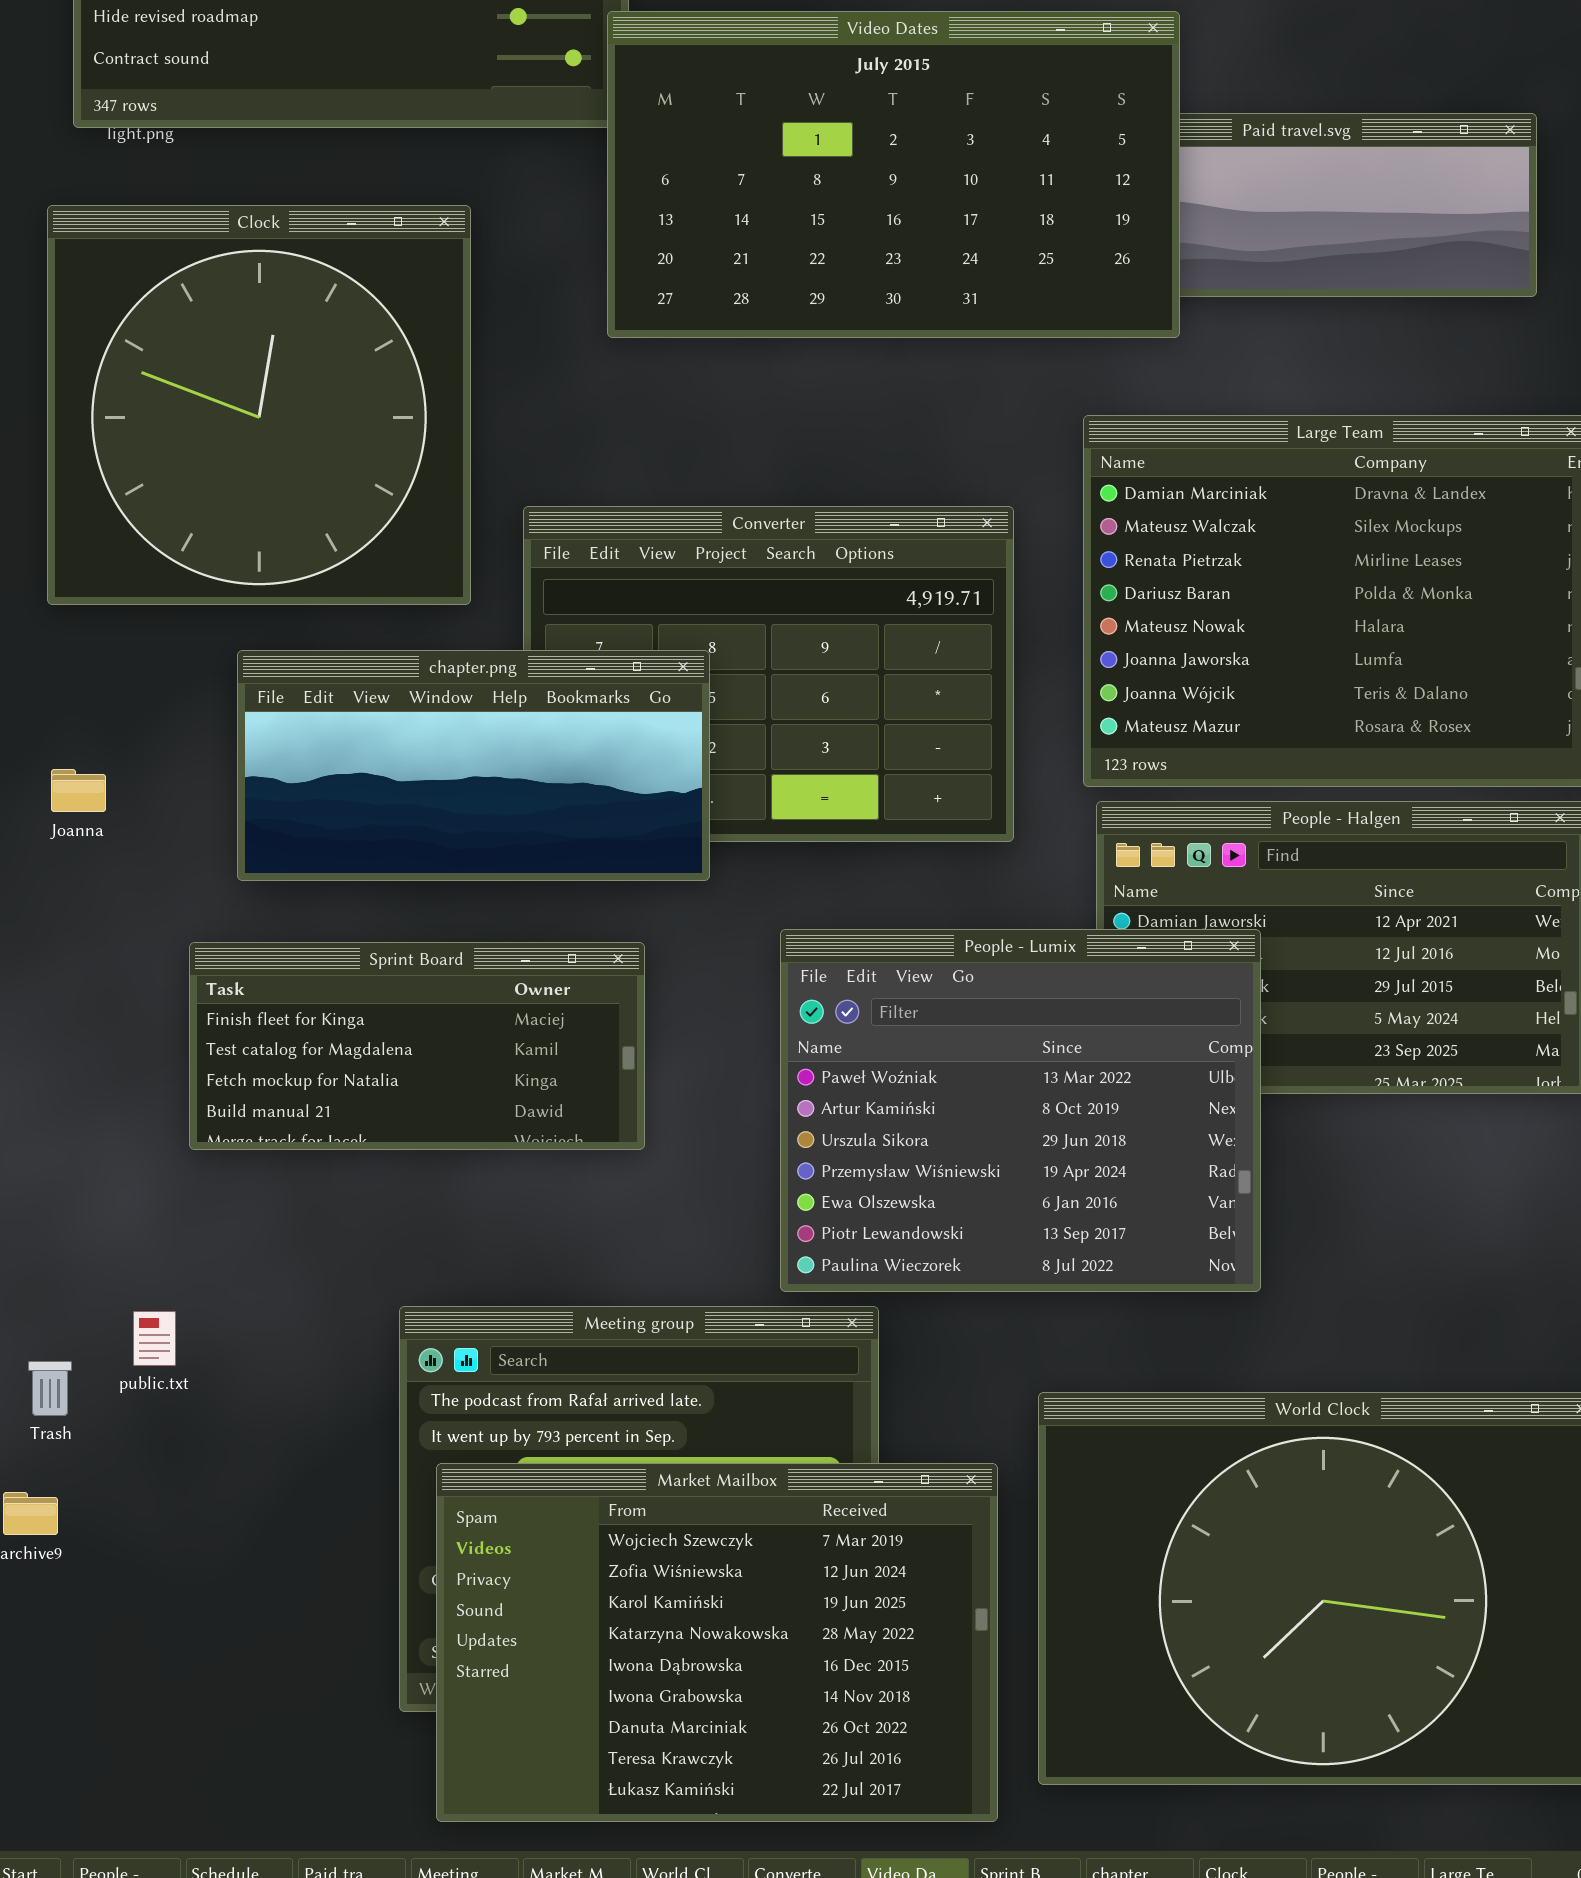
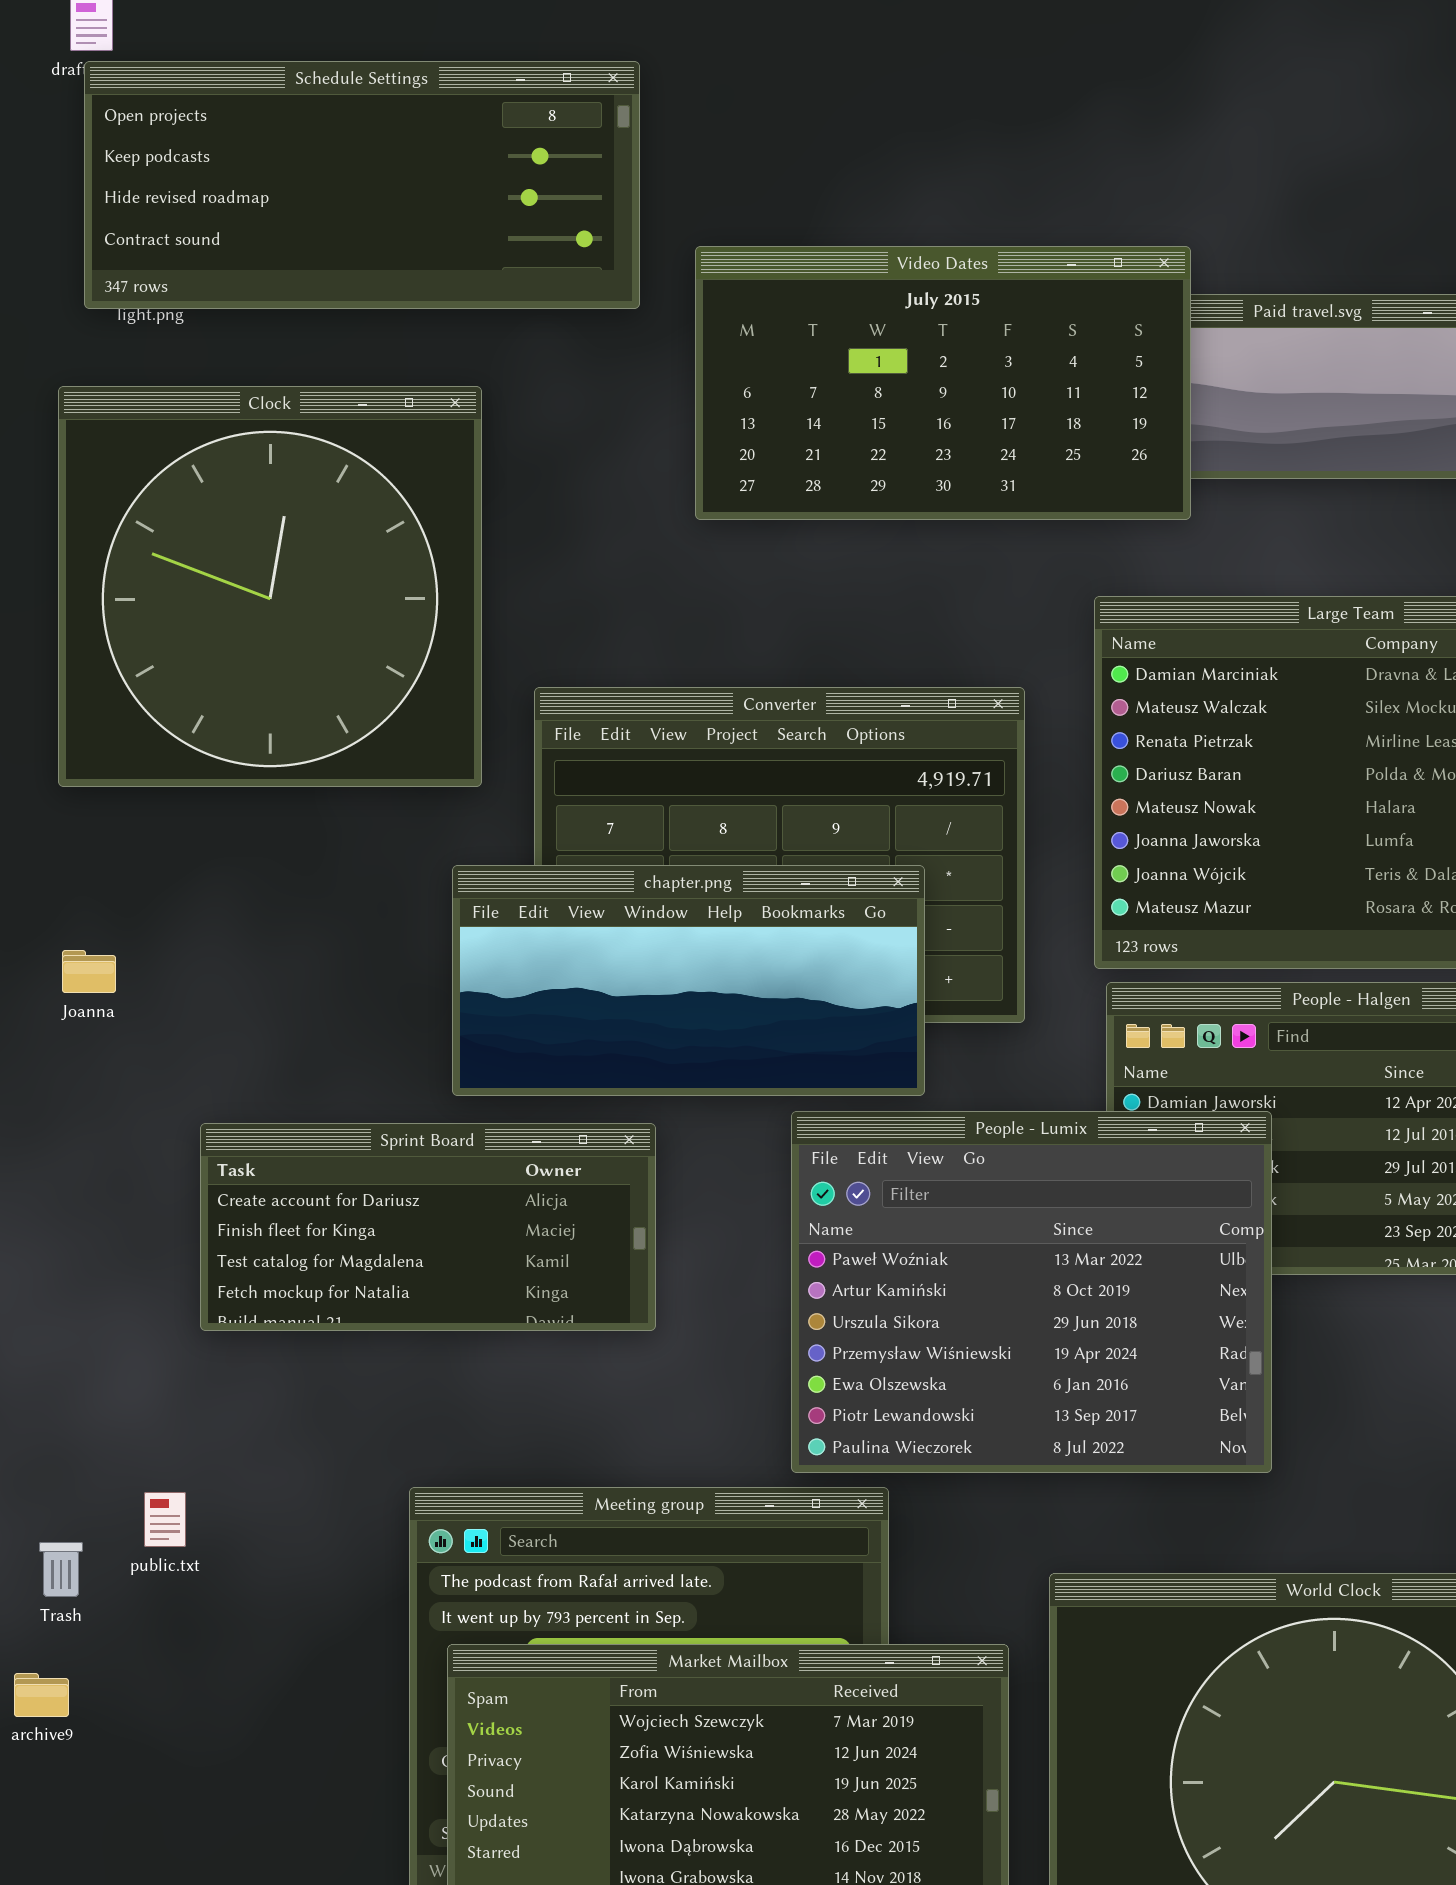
Video Dates: [607,11,1180,338] -> [695,246,1191,520], resized
chapter.png: [237,650,710,881] -> [452,865,925,1096], moved
Sprint Board: [189,942,645,1150] -> [200,1123,656,1331], scrolled up 1 row

